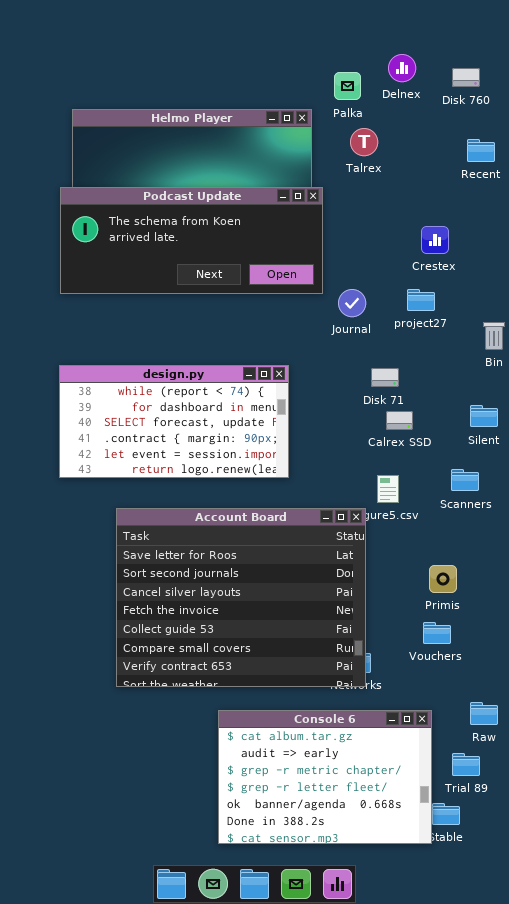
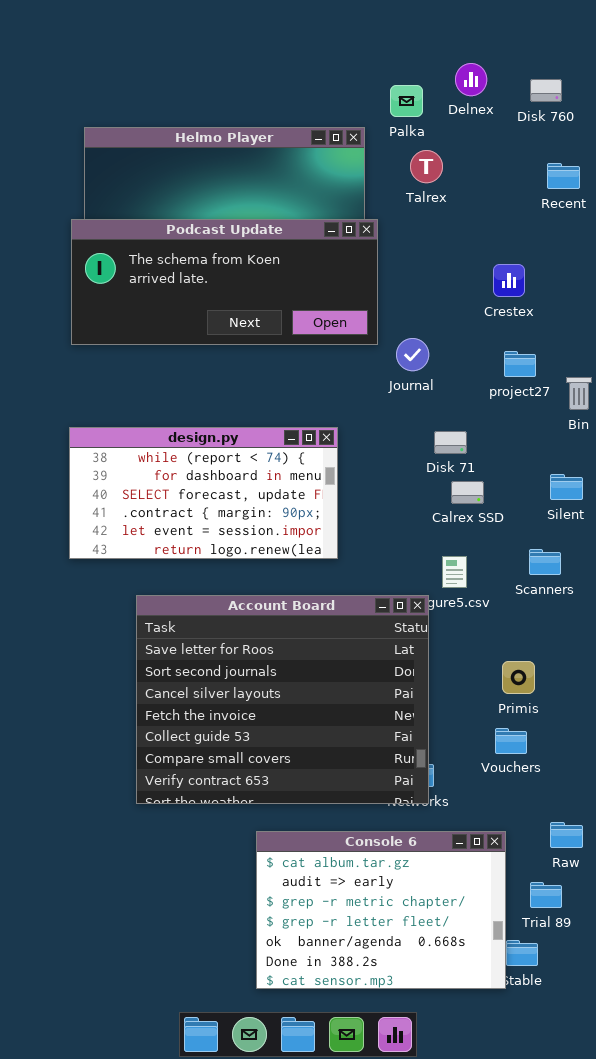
project27: [407,289,435,311] -> [504,351,536,377], moved

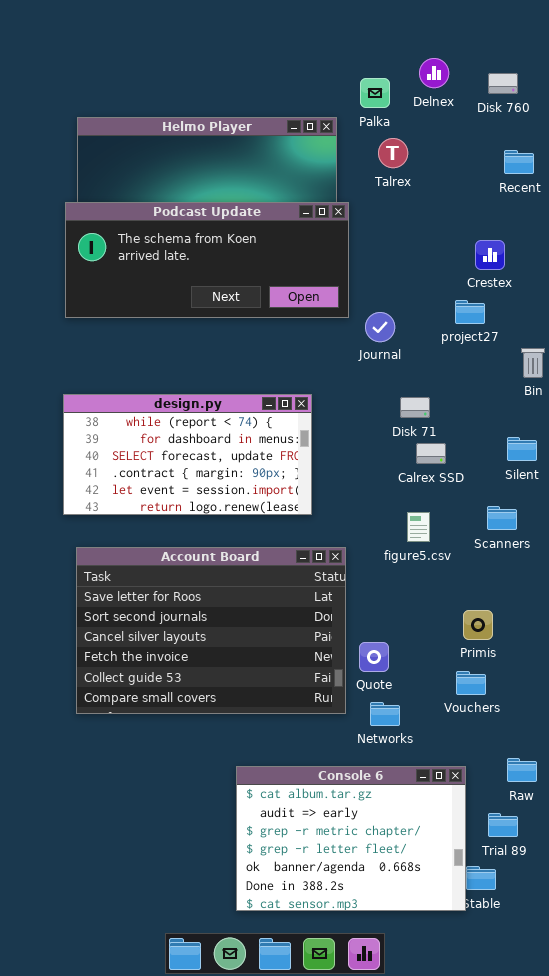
Crestex: [493,264,525,297] -> [475,240,505,270], moved
project27: [504,351,536,377] -> [455,300,485,324], moved
Account Board: [136,595,429,804] -> [76,547,346,714], moved, resized

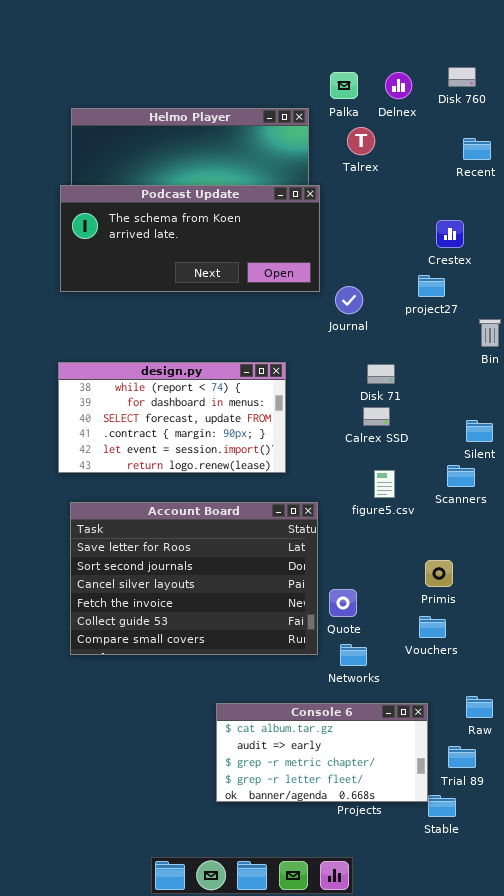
Delnex: [419,58,449,88] -> [385,72,412,99], moved
Silent: [507,437,537,461] -> [466,420,493,442], moved
Calrex SSD: [416,443,446,464] -> [363,407,390,426], moved
Console 6: [236,766,466,911] -> [216,703,428,802], resized

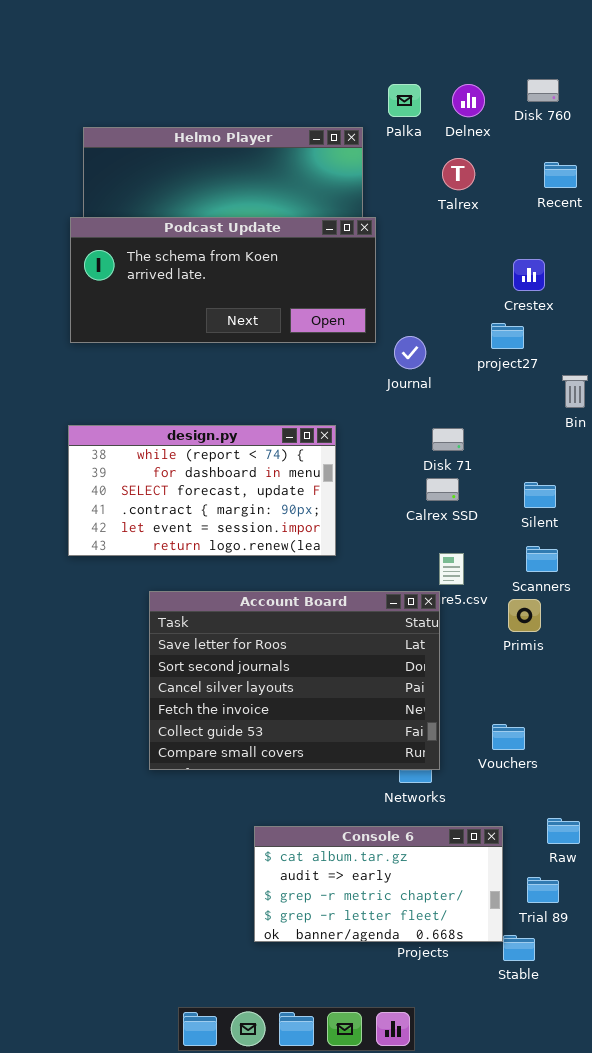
Talrex: [347,127,375,155] -> [442,158,475,190], moved
Silent: [466,420,493,442] -> [524,482,556,508], moved
Account Board: [70,502,318,655] -> [149,591,440,770], moved
Primis: [425,560,453,587] -> [508,599,541,632], moved

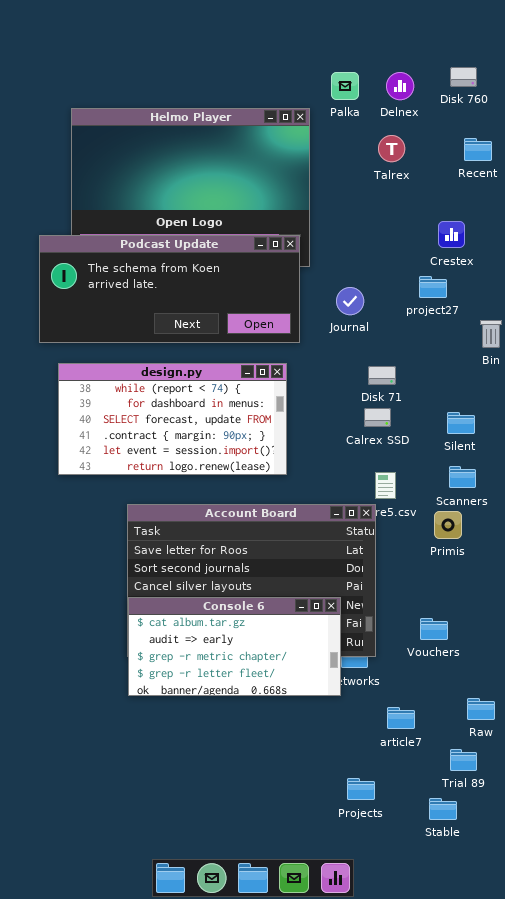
Podcast Update: [70,217,376,343] -> [39,235,300,343], moved
Console 6: [254,826,503,942] -> [128,597,341,696], moved

